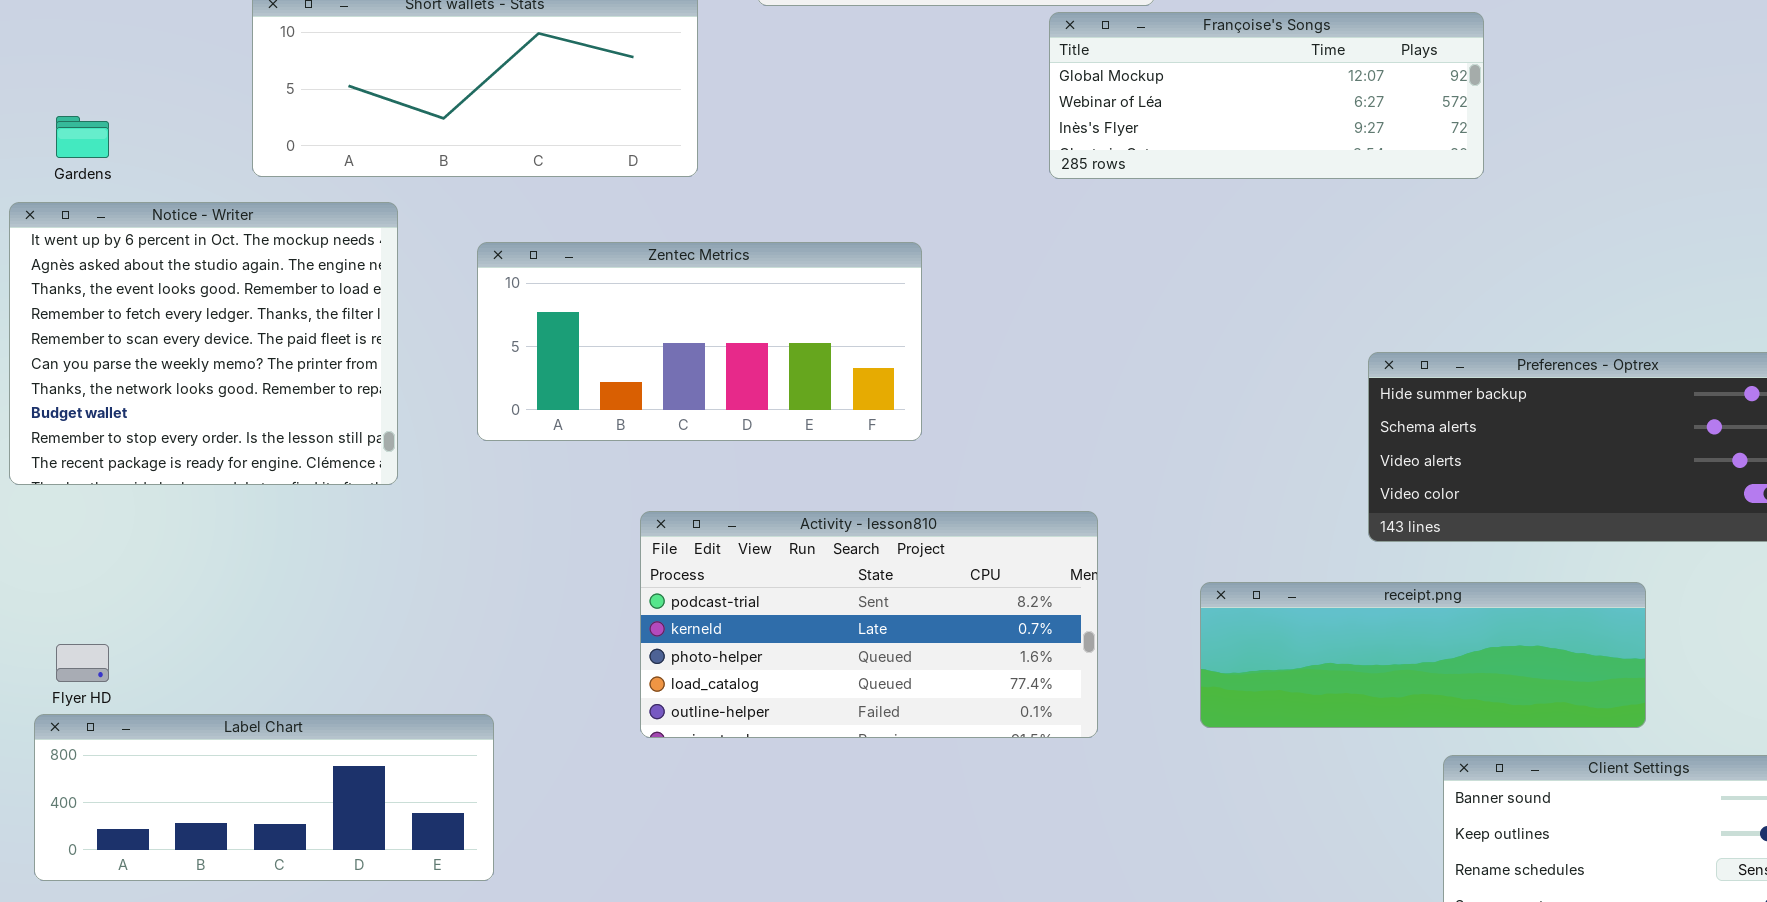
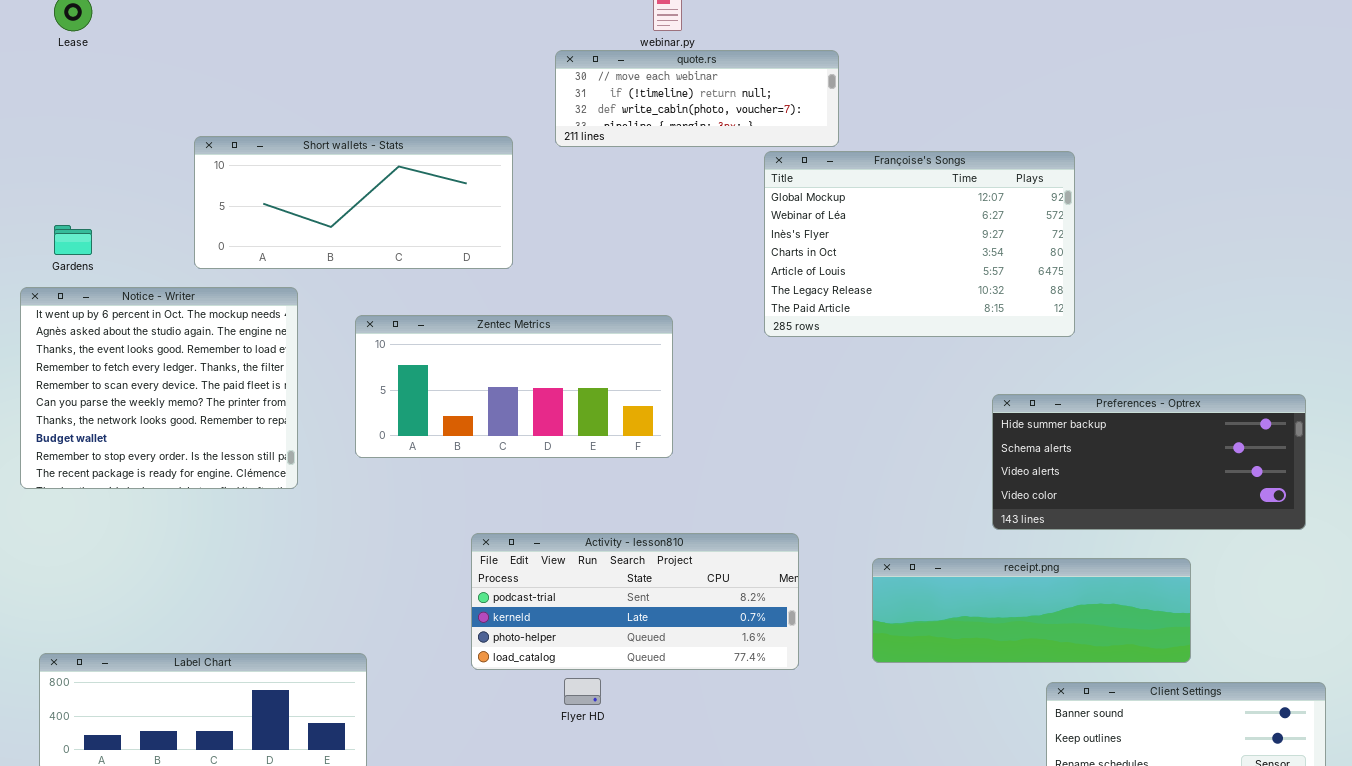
Françoise's Songs: [1049,12,1484,179] -> [764,151,1075,337], resized
Activity - lesson810: [640,511,1098,738] -> [471,533,799,670], resized
Flyer HD: [56,644,109,682] -> [564,678,601,705], moved

